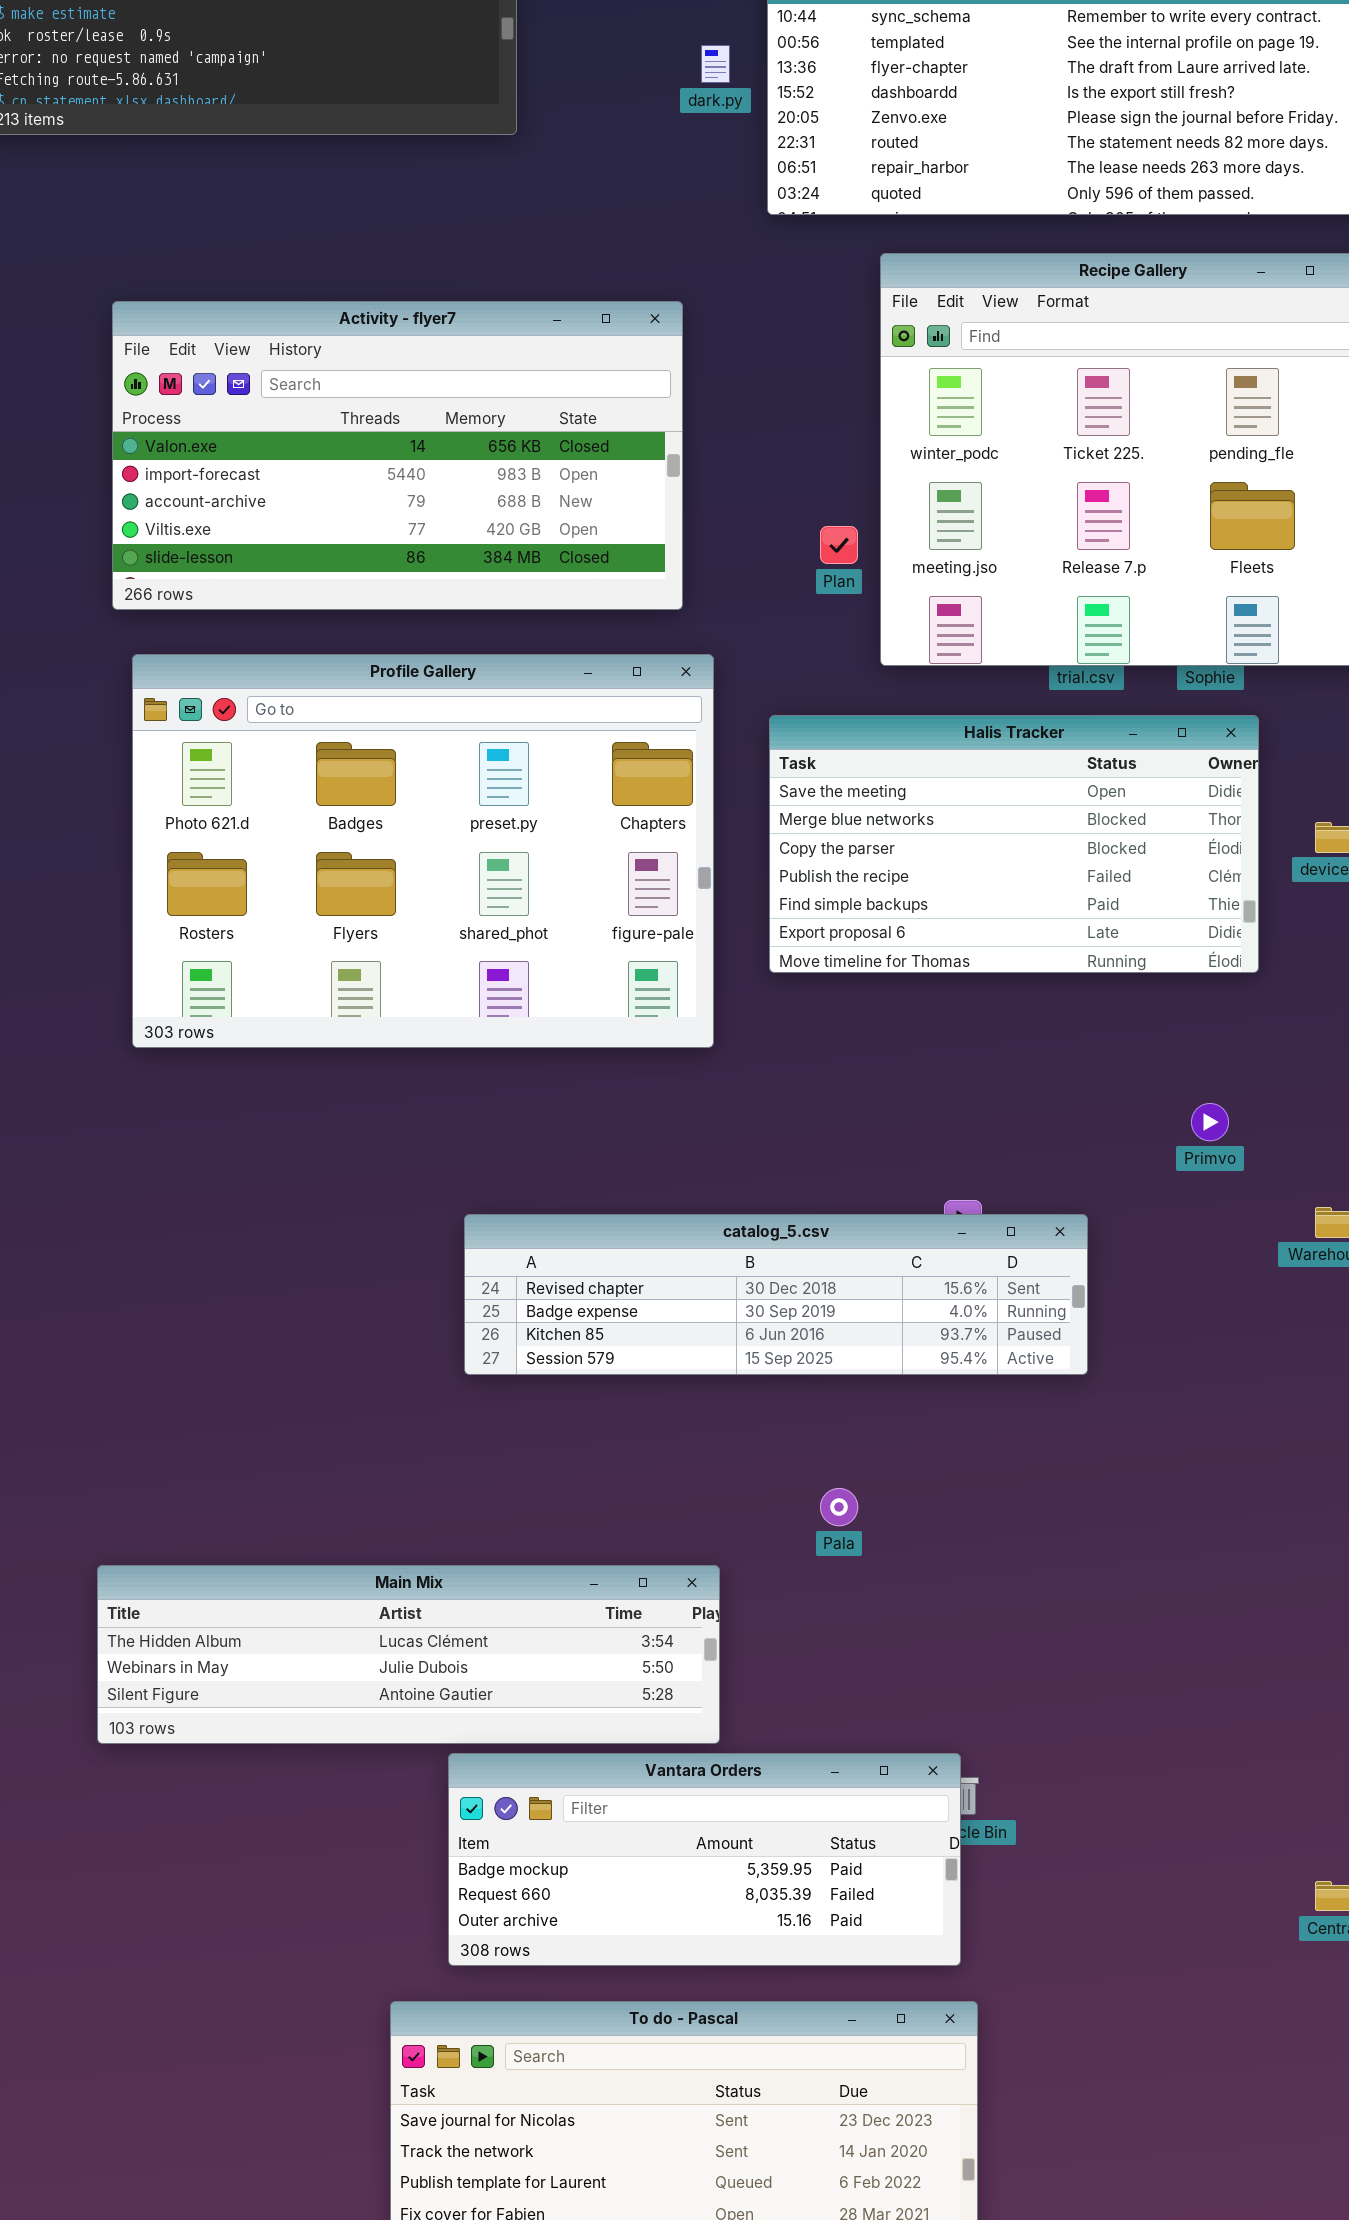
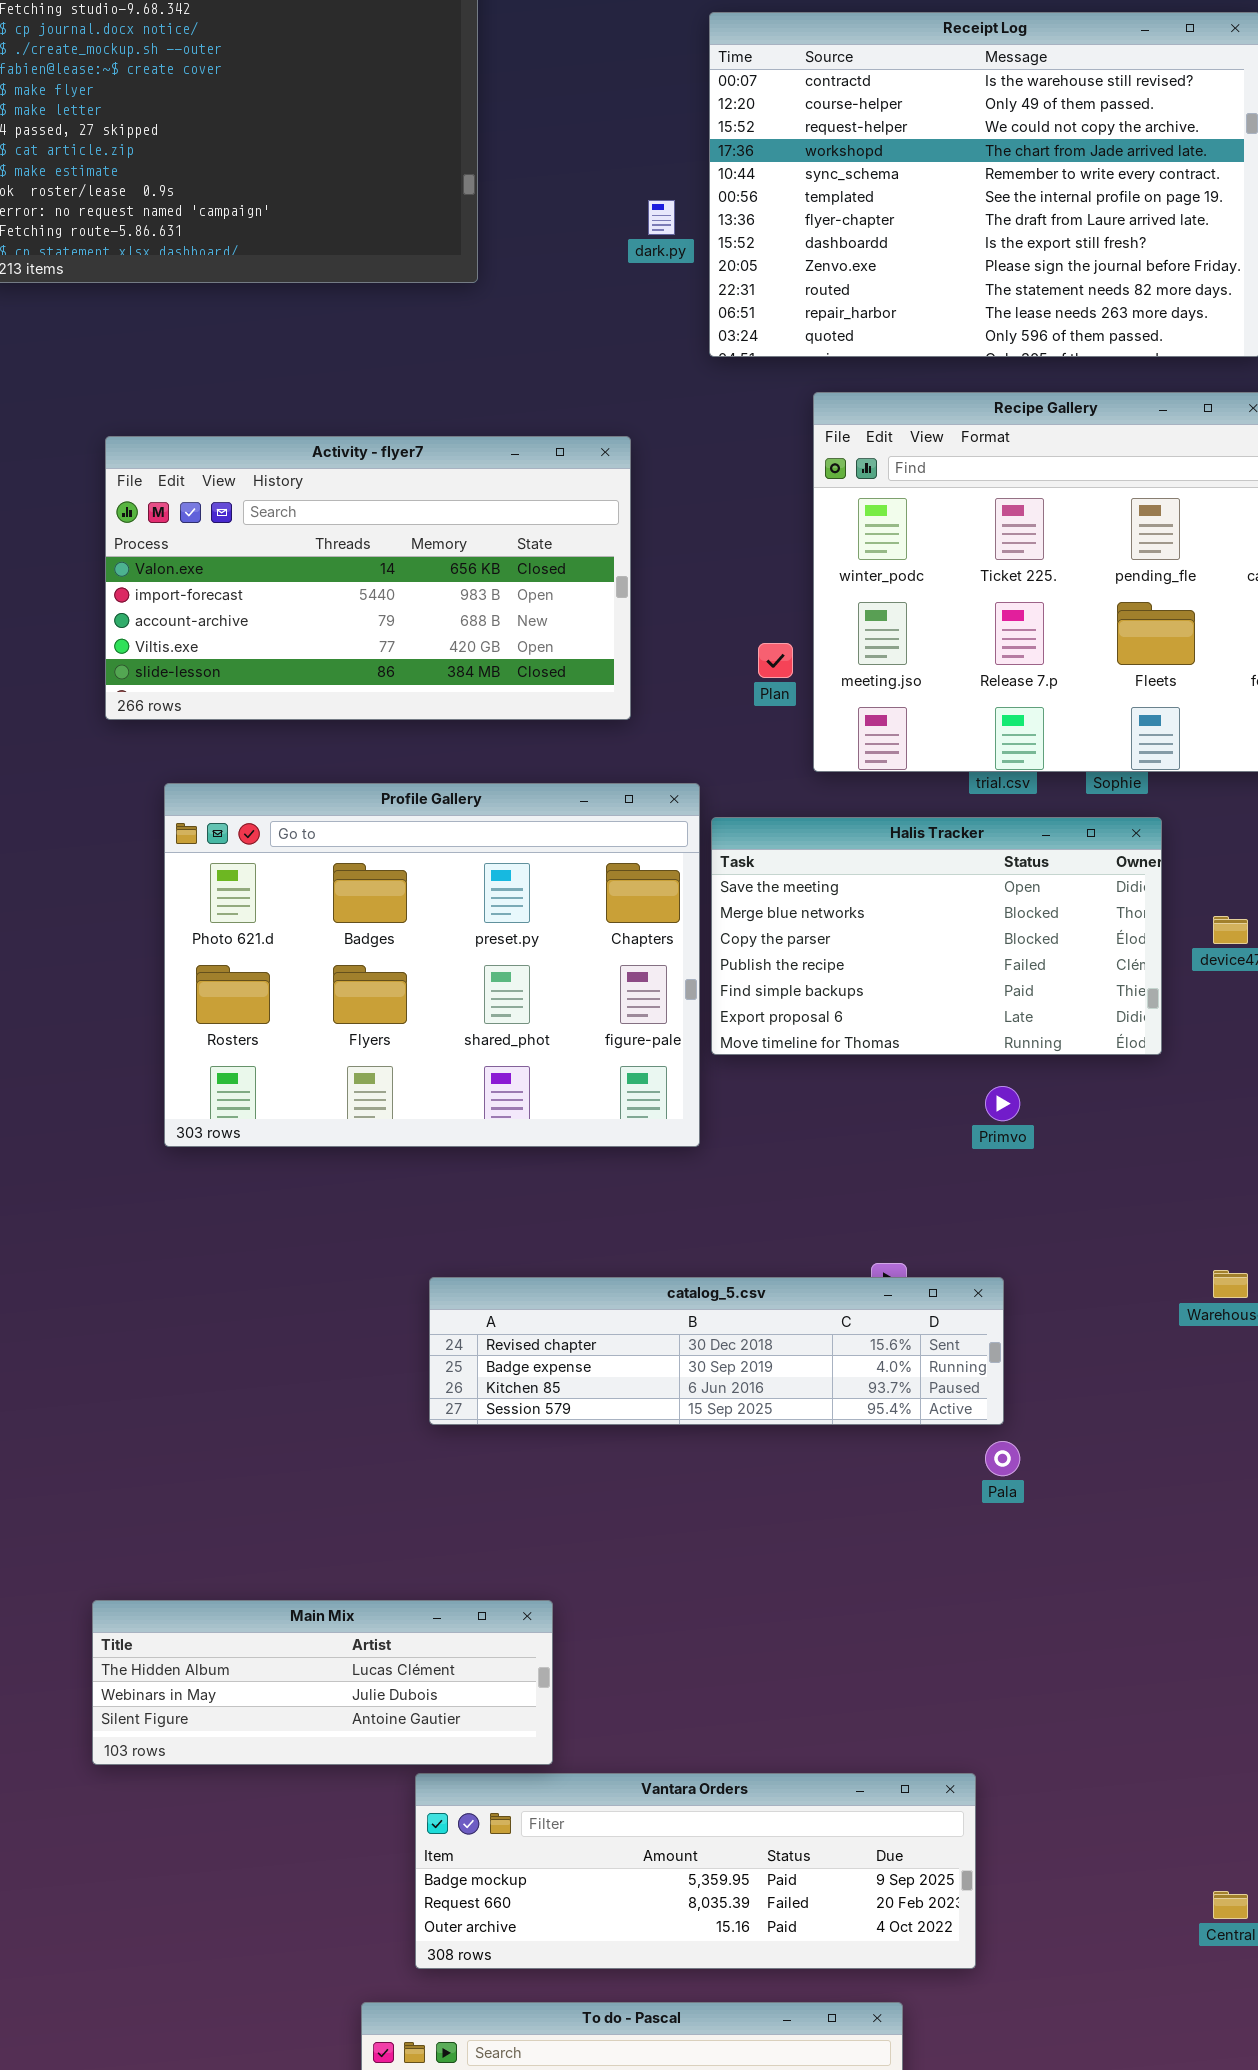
Profile Gallery: [132,654,714,1048] -> [164,783,700,1147], moved
Primvo: [1191,1103,1229,1141] -> [985,1086,1020,1121], moved
Pala: [820,1488,858,1526] -> [985,1441,1020,1476], moved
Main Mix: [97,1565,720,1744] -> [92,1600,553,1765], resized
Vantara Orders: [448,1753,961,1966] -> [415,1773,976,1969], resized

